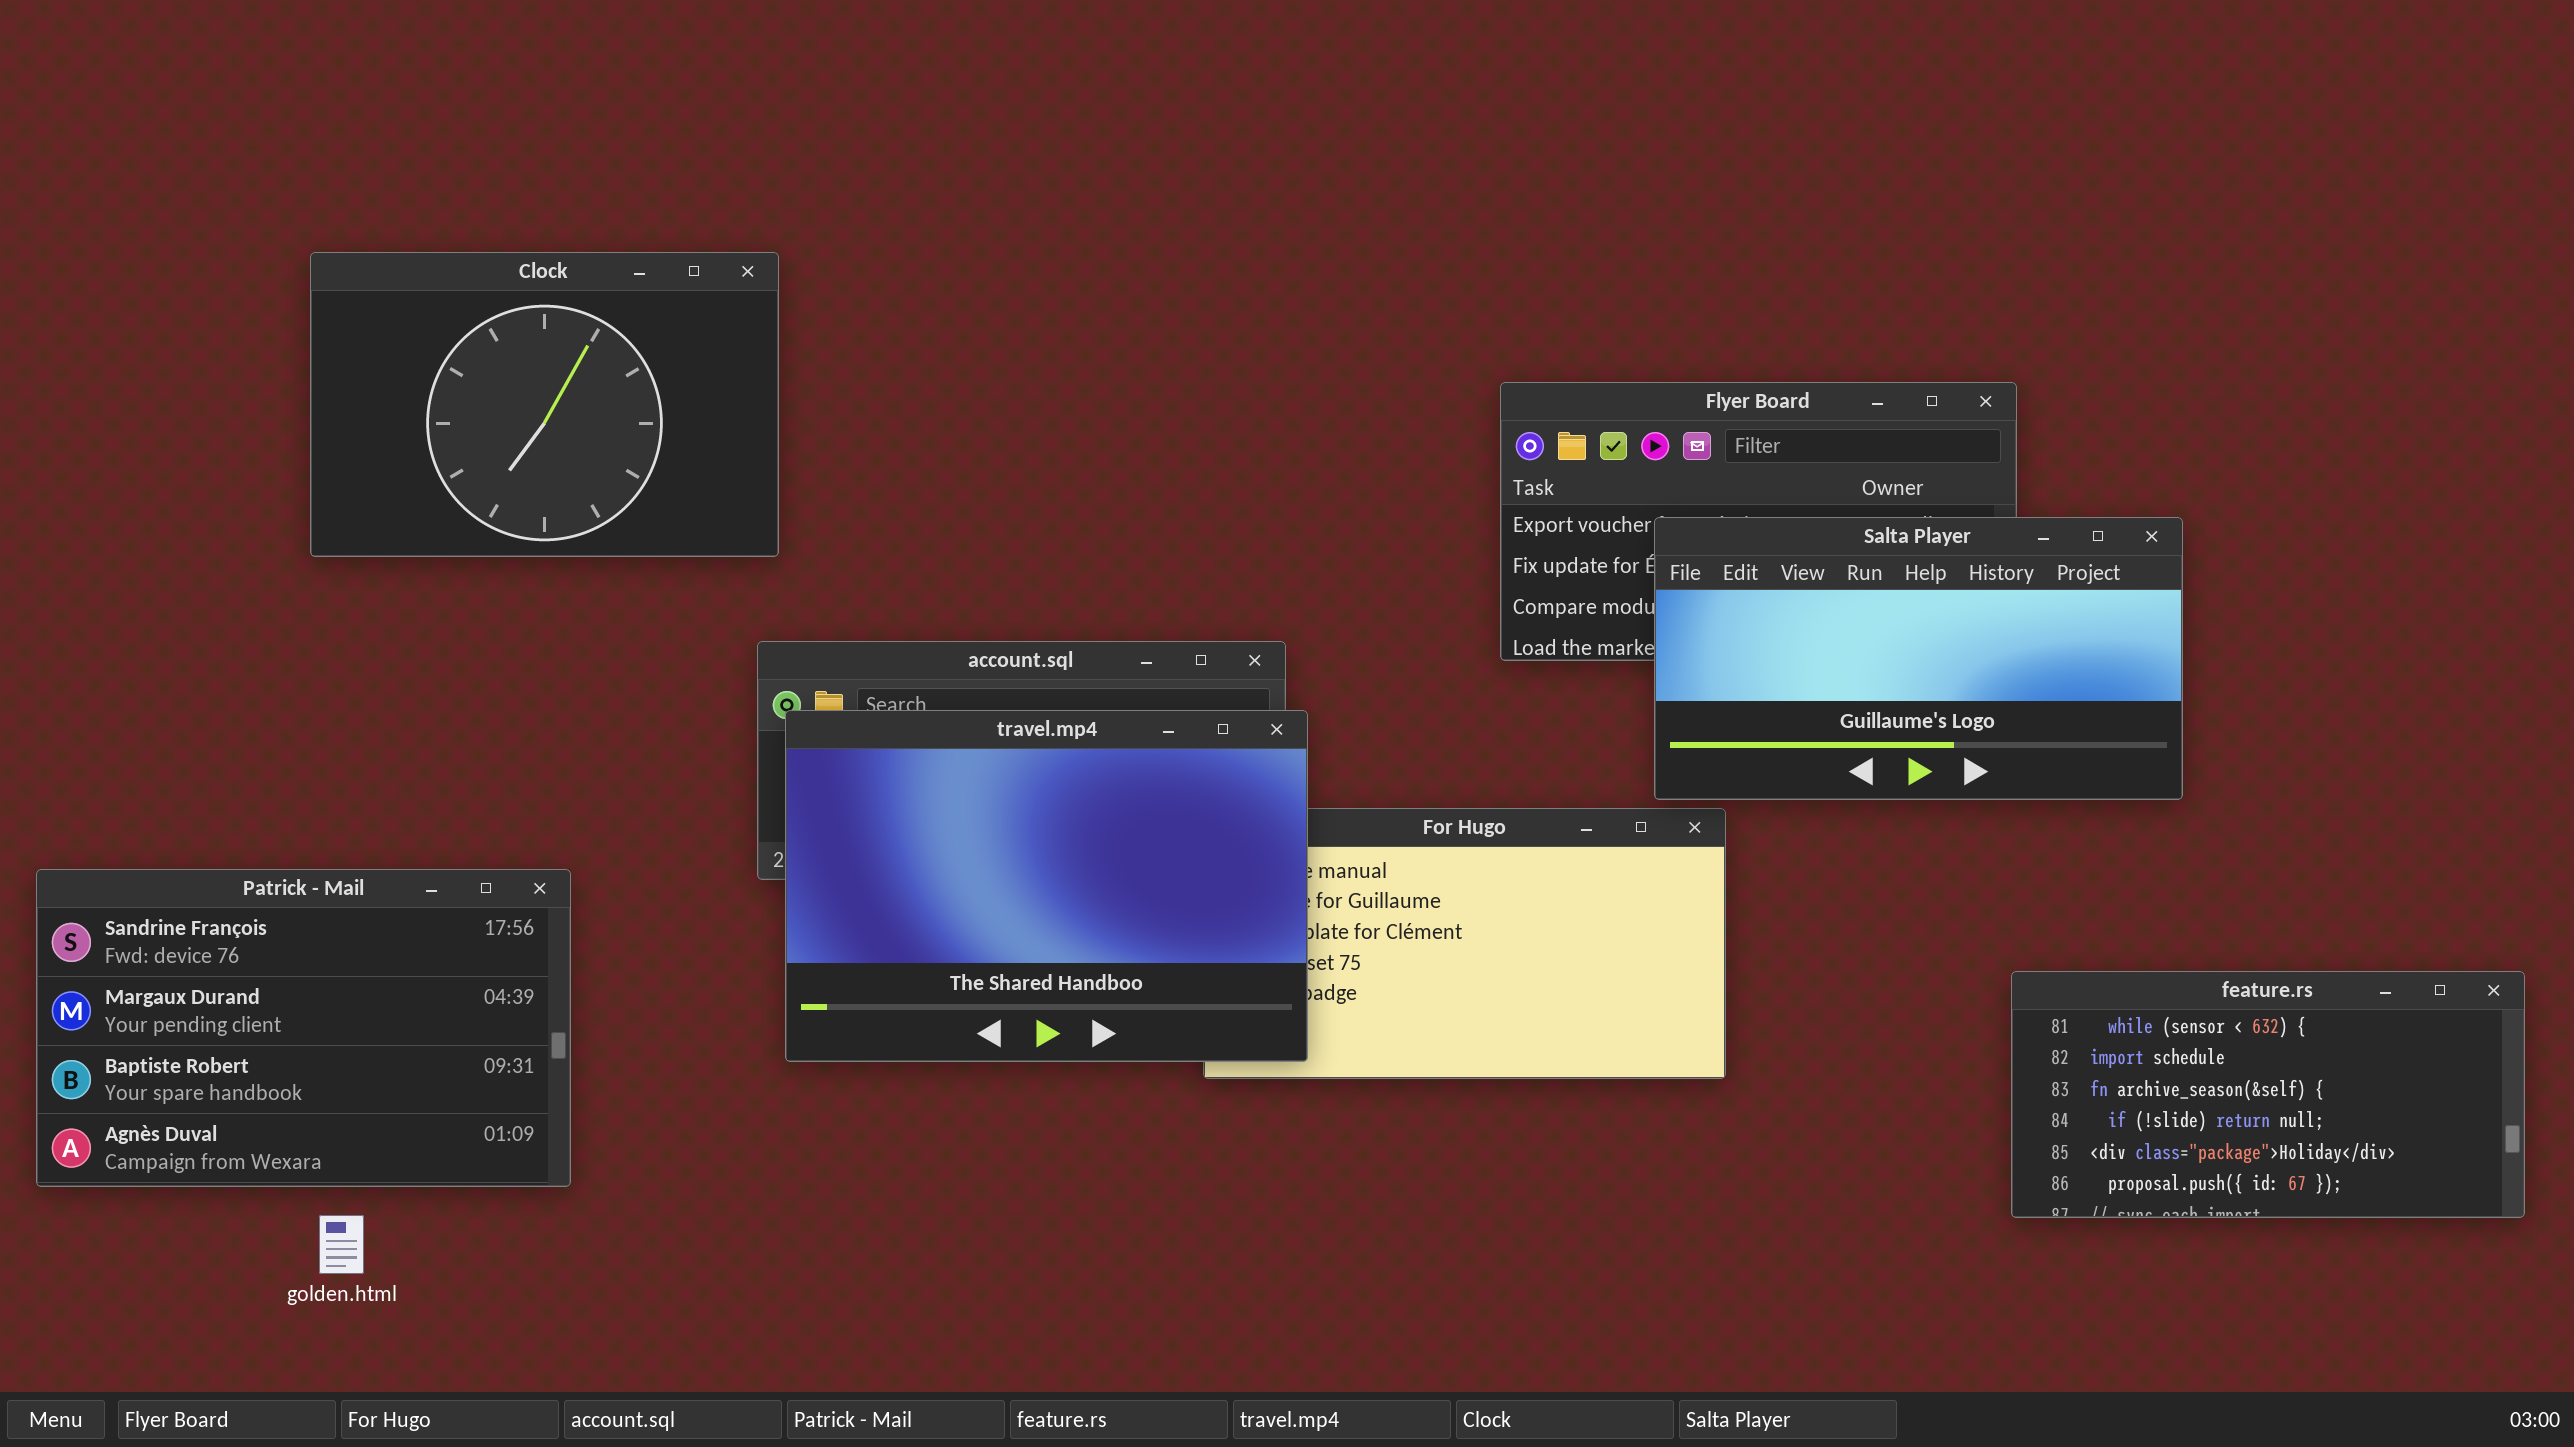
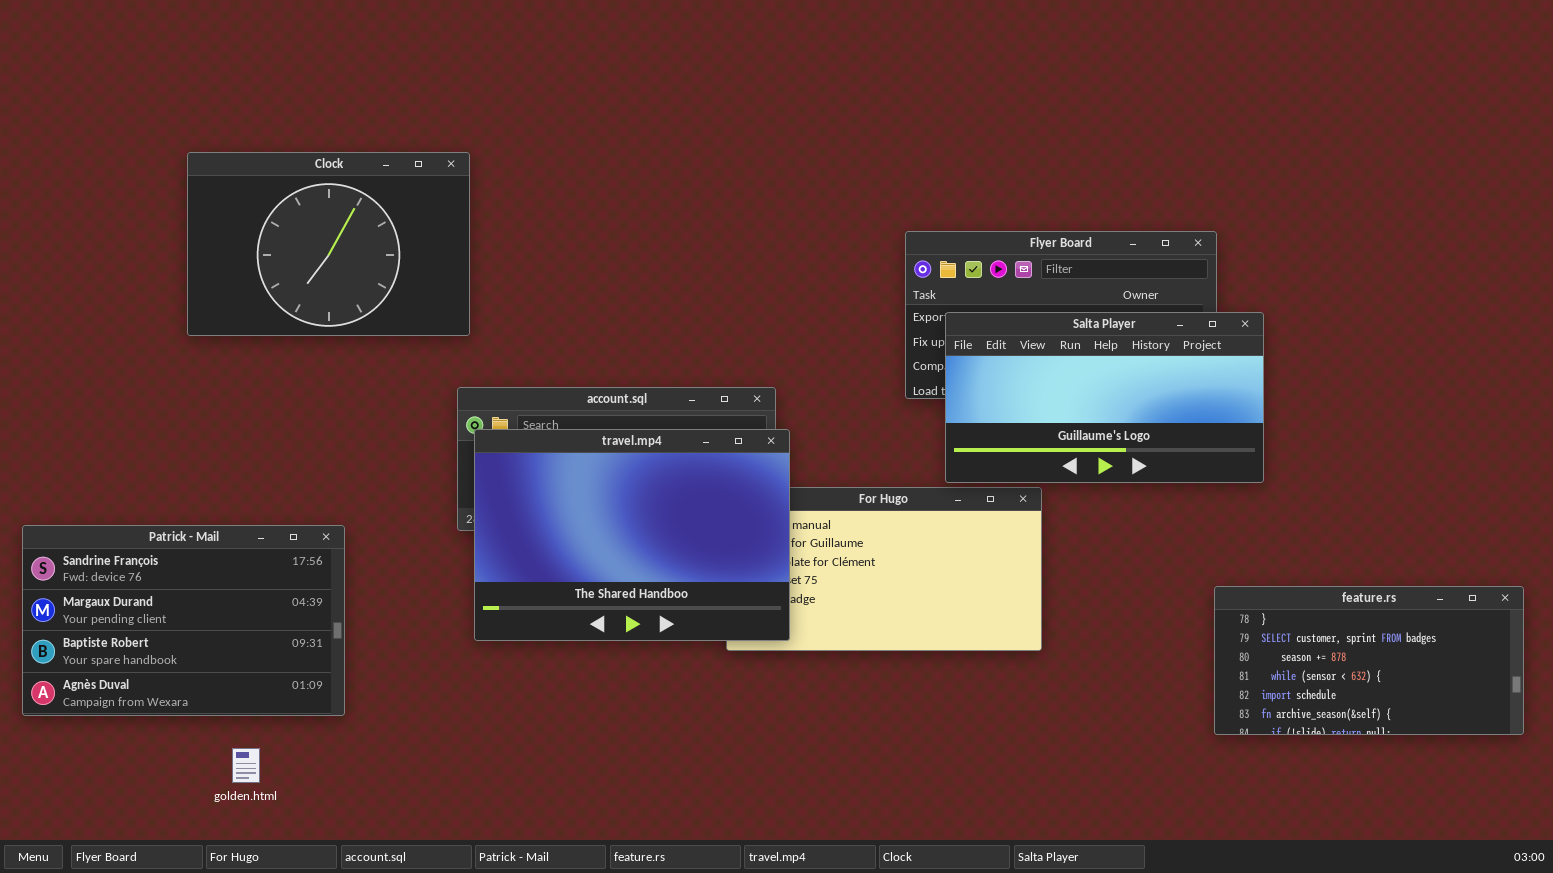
Salta Player: [1654,517,2183,800] -> [945,312,1264,483], moved
feature.rs: [2011,971,2525,1218] -> [1214,586,1524,735], scrolled up 3 rows
golden.html: [319,1215,364,1274] -> [232,748,260,783], moved

